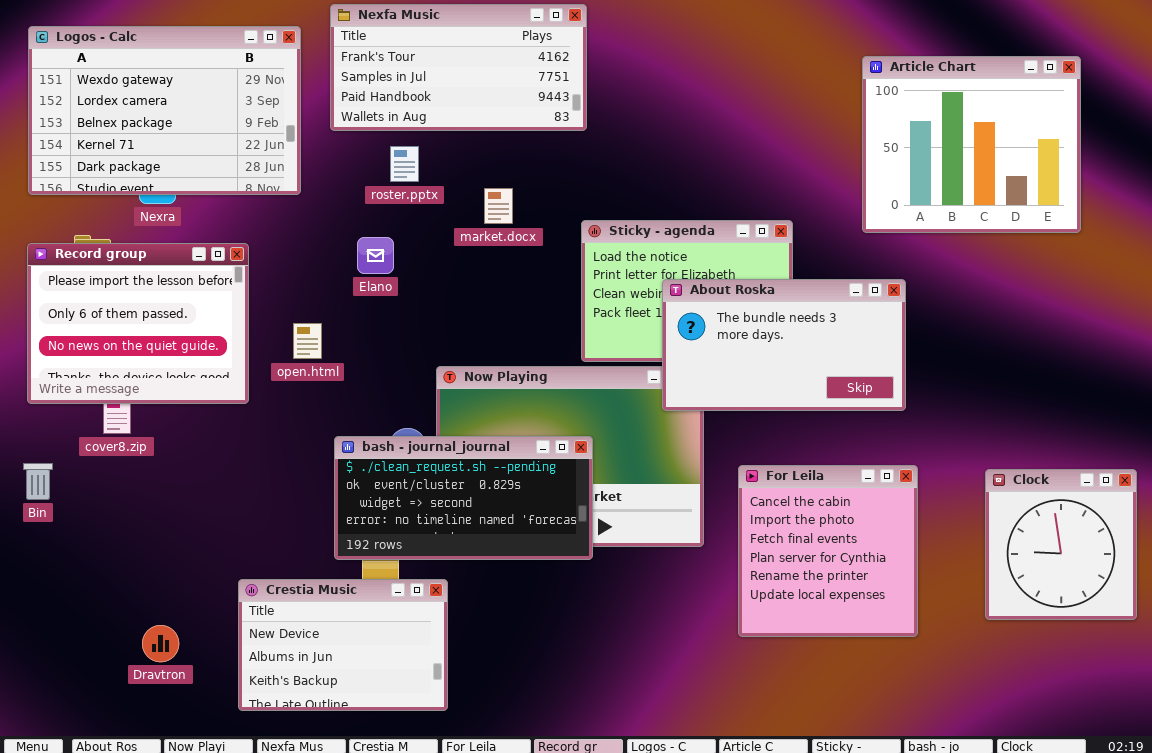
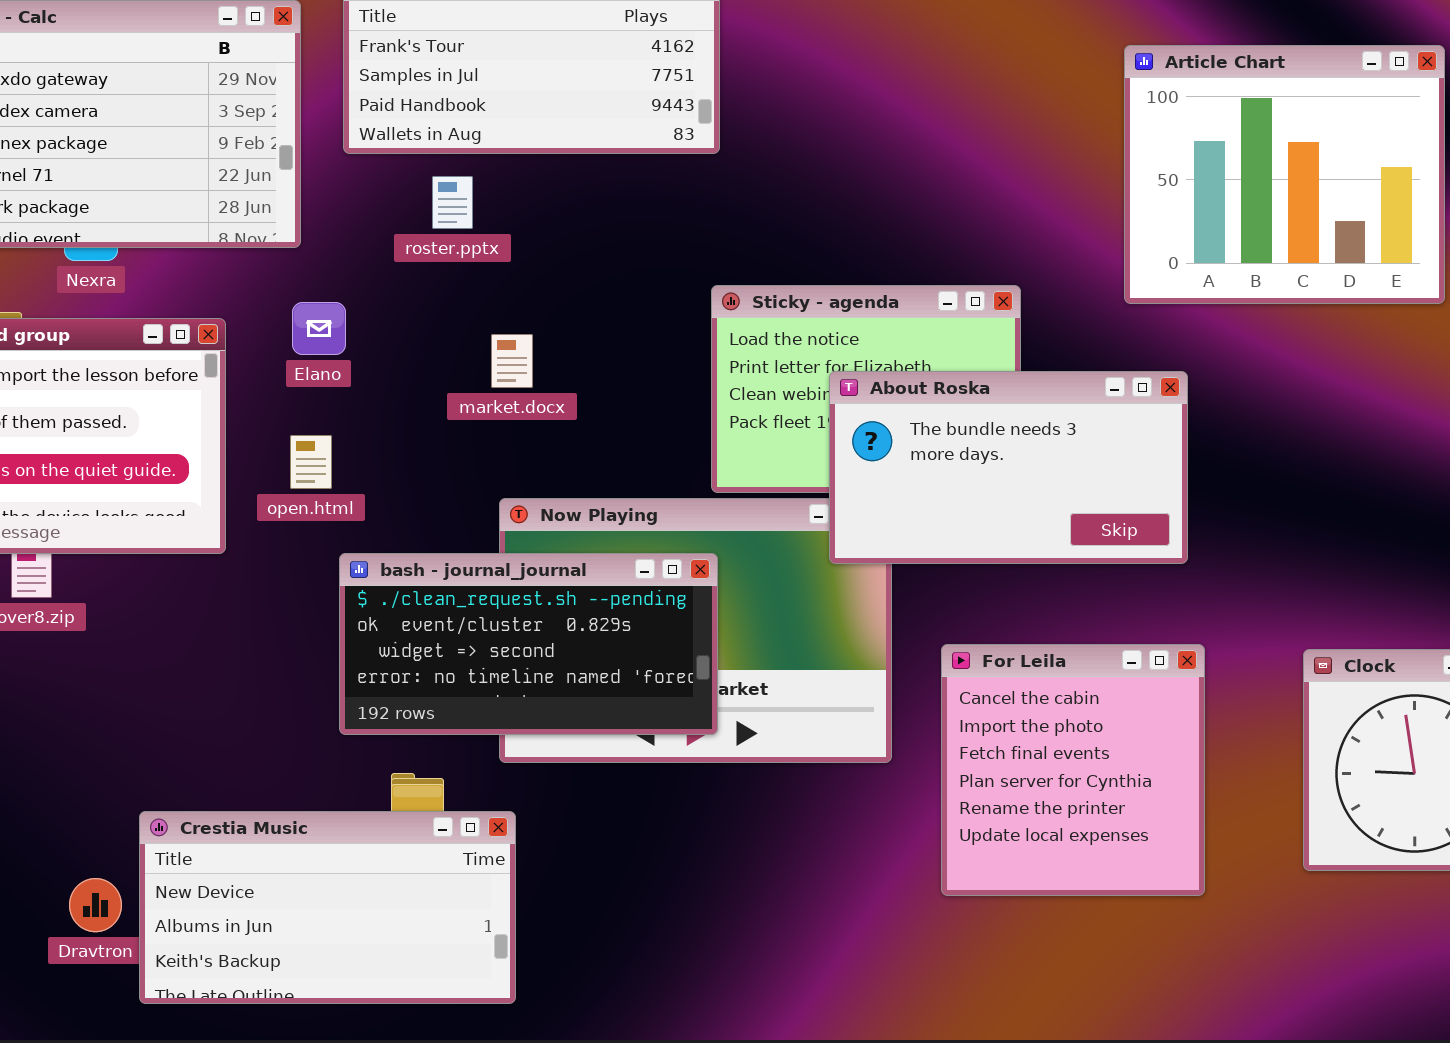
market.docx: [484,188,513,224] -> [491,334,533,388], moved
Elano: [357,237,394,274] -> [292,302,346,355], moved
bash - journal_journal: [334,436,593,560] -> [339,553,718,735], moved
Crestia Music: [238,579,448,711] -> [139,811,516,1004], resized

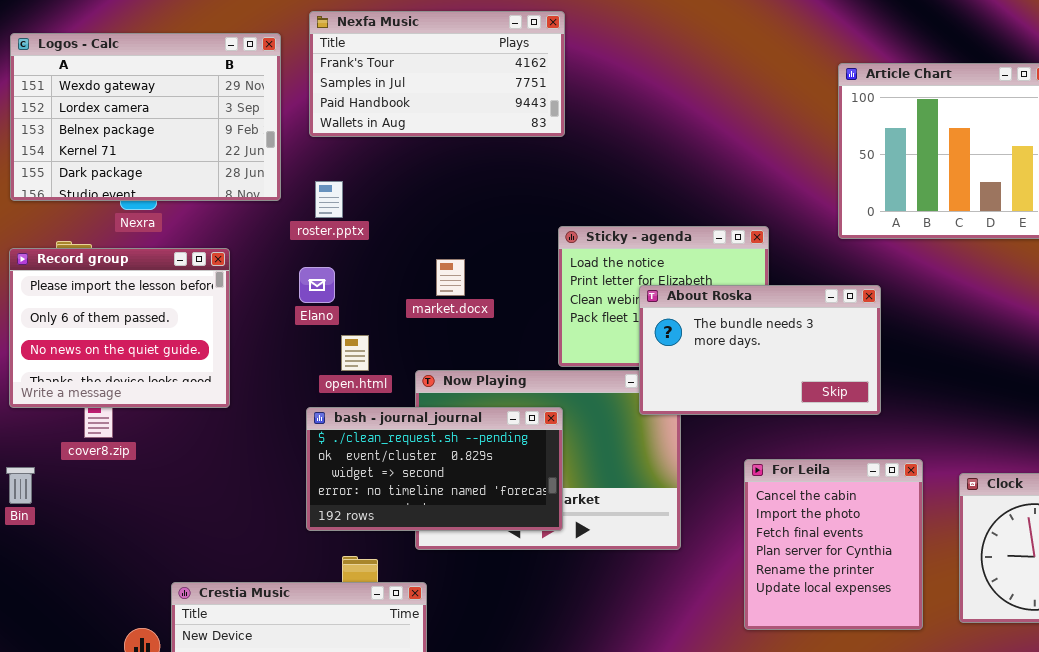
roster.pptx: [432,176,473,229] -> [315,181,343,218], moved
Elano: [292,302,346,355] -> [299,267,335,303], moved
market.docx: [491,334,533,388] -> [436,259,465,296], moved
open.html: [290,435,332,489] -> [341,335,369,371], moved
For Leila: [941,644,1205,896] -> [744,459,923,630], moved

